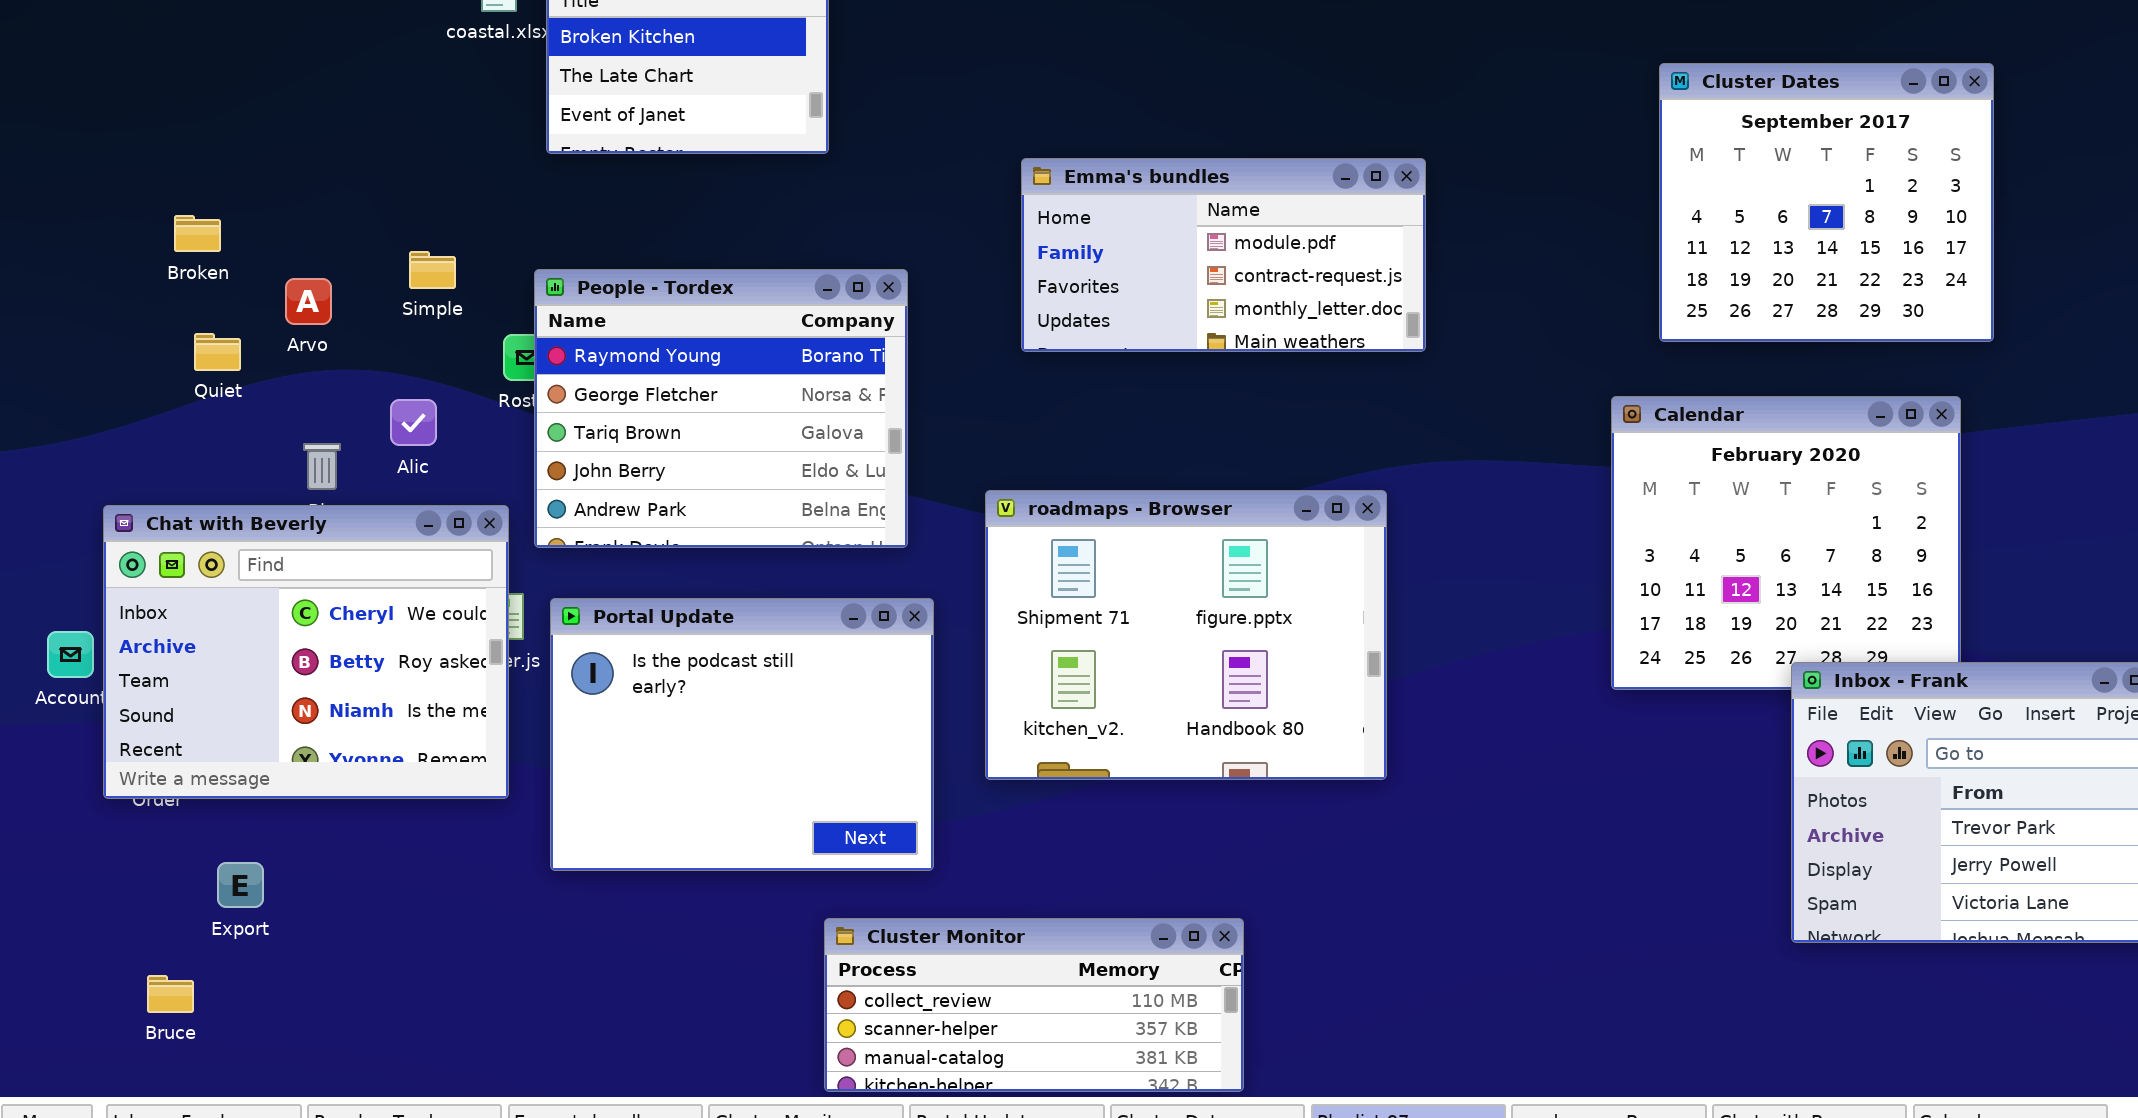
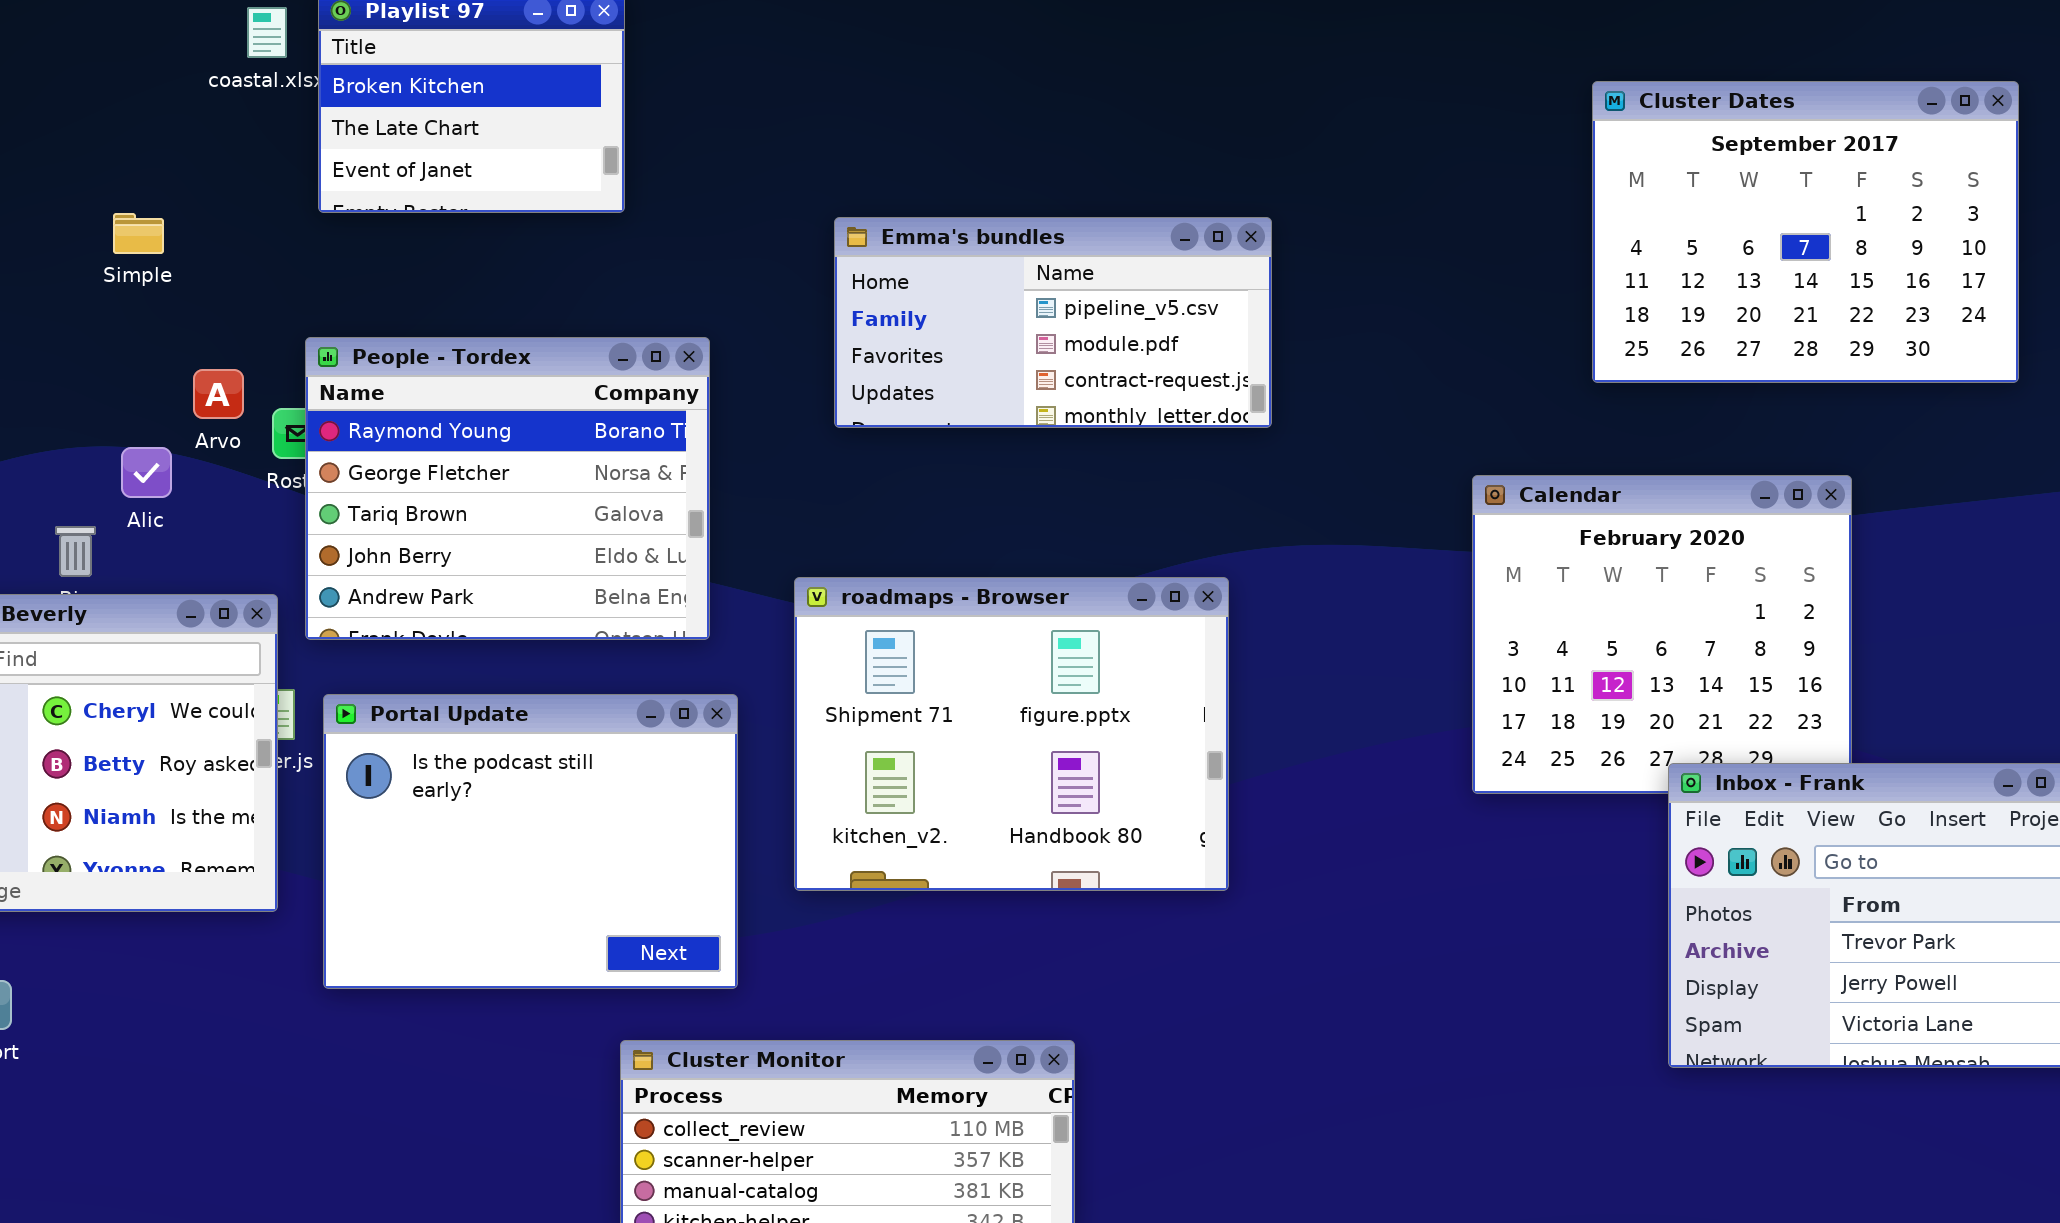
Cluster Dates: [1659,63,1994,342] -> [1592,81,2019,383], moved, resized
Emma's bundles: [1021,158,1426,352] -> [834,217,1272,428], scrolled up 1 row
Simple: [409,251,456,289] -> [113,213,164,254], moved
Arvo: [285,278,332,325] -> [193,369,244,419], moved
Alic: [390,399,437,446] -> [121,447,172,498], moved

